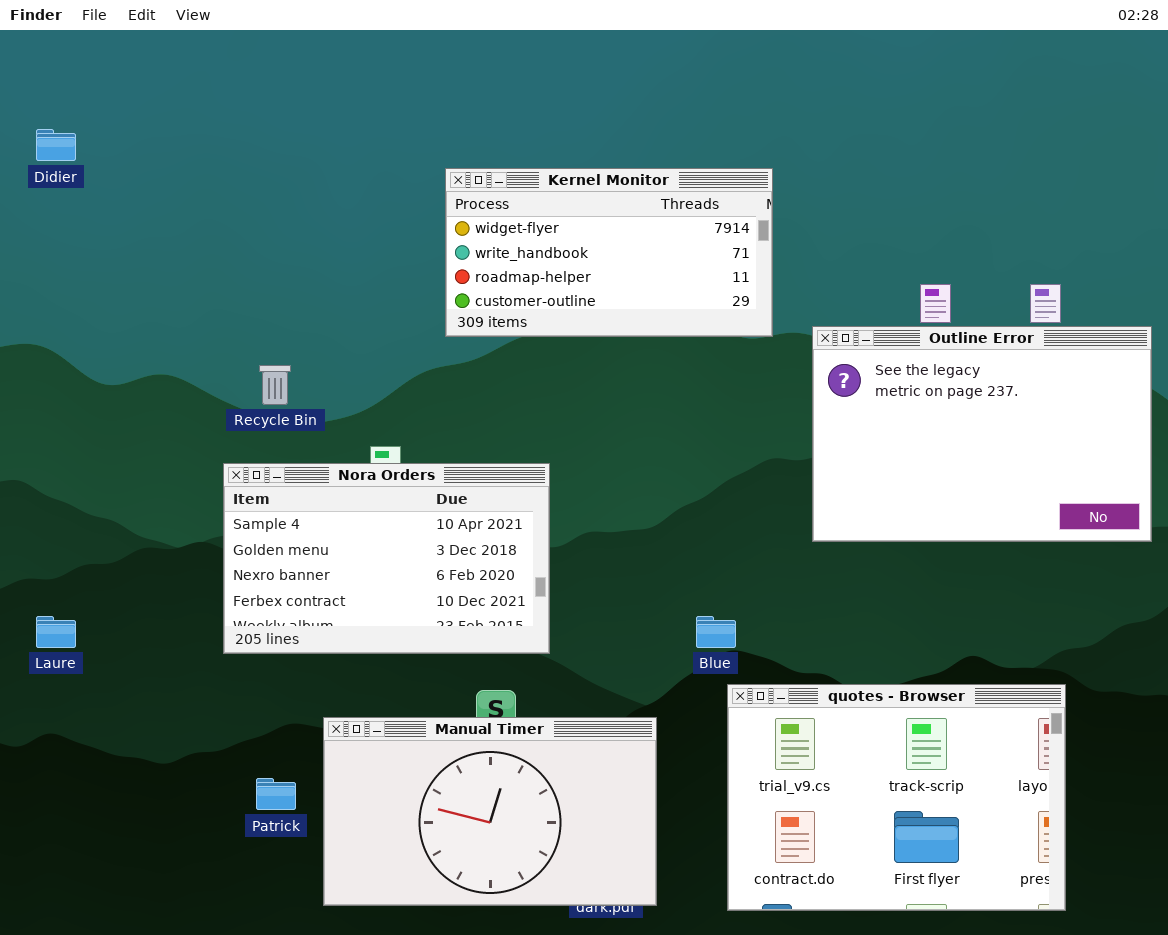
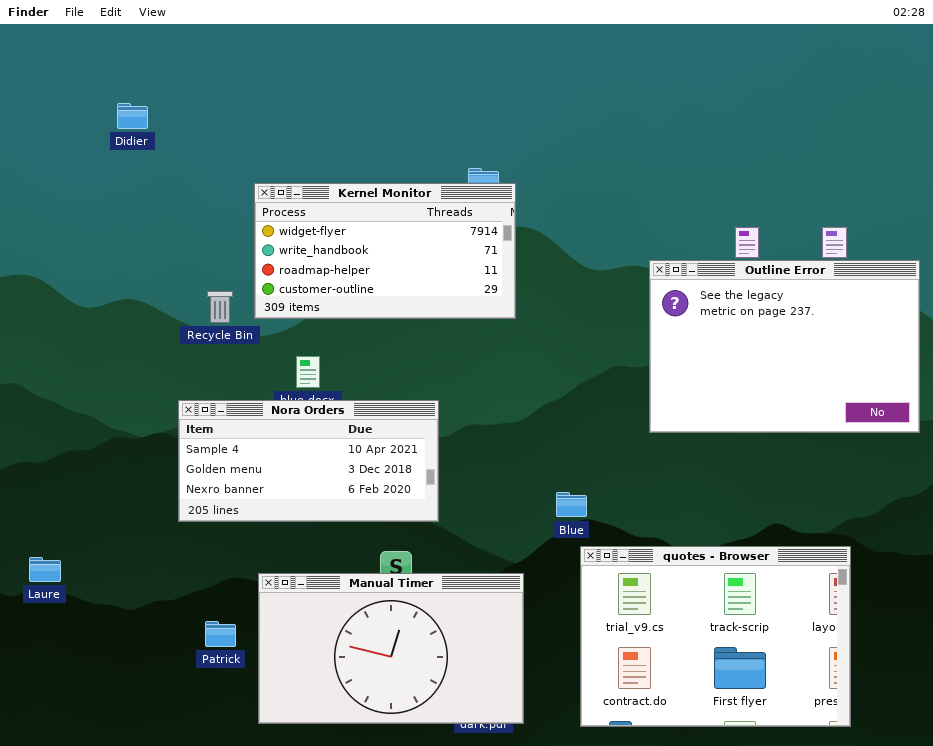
Didier: [36,129,76,161] -> [117,103,148,129], moved
Kernel Monitor: [445,168,773,337] -> [254,183,516,319], moved
Nora Orders: [223,463,550,654] -> [178,400,439,522], resized
Laure: [36,616,76,648] -> [29,557,61,582], moved

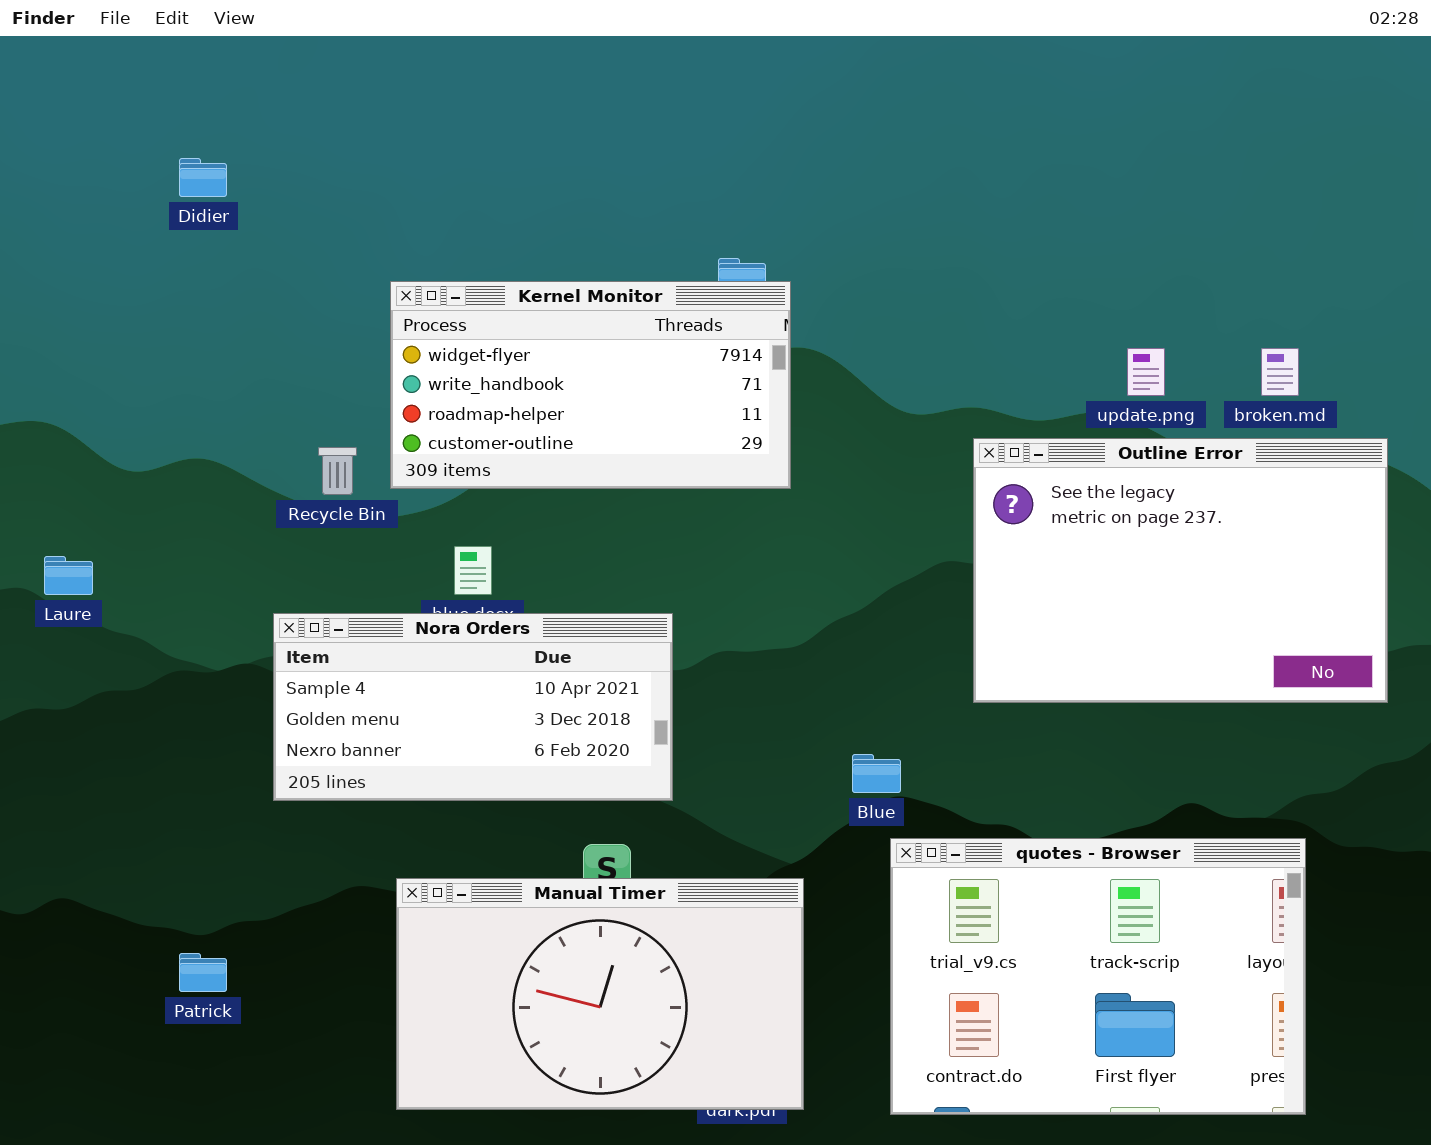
Outline Error: [649,260,920,433] -> [973,438,1388,703], moved
Laure: [29,557,61,582] -> [44,556,93,595], moved
Patrick: [205,621,236,647] -> [179,953,227,992], moved

